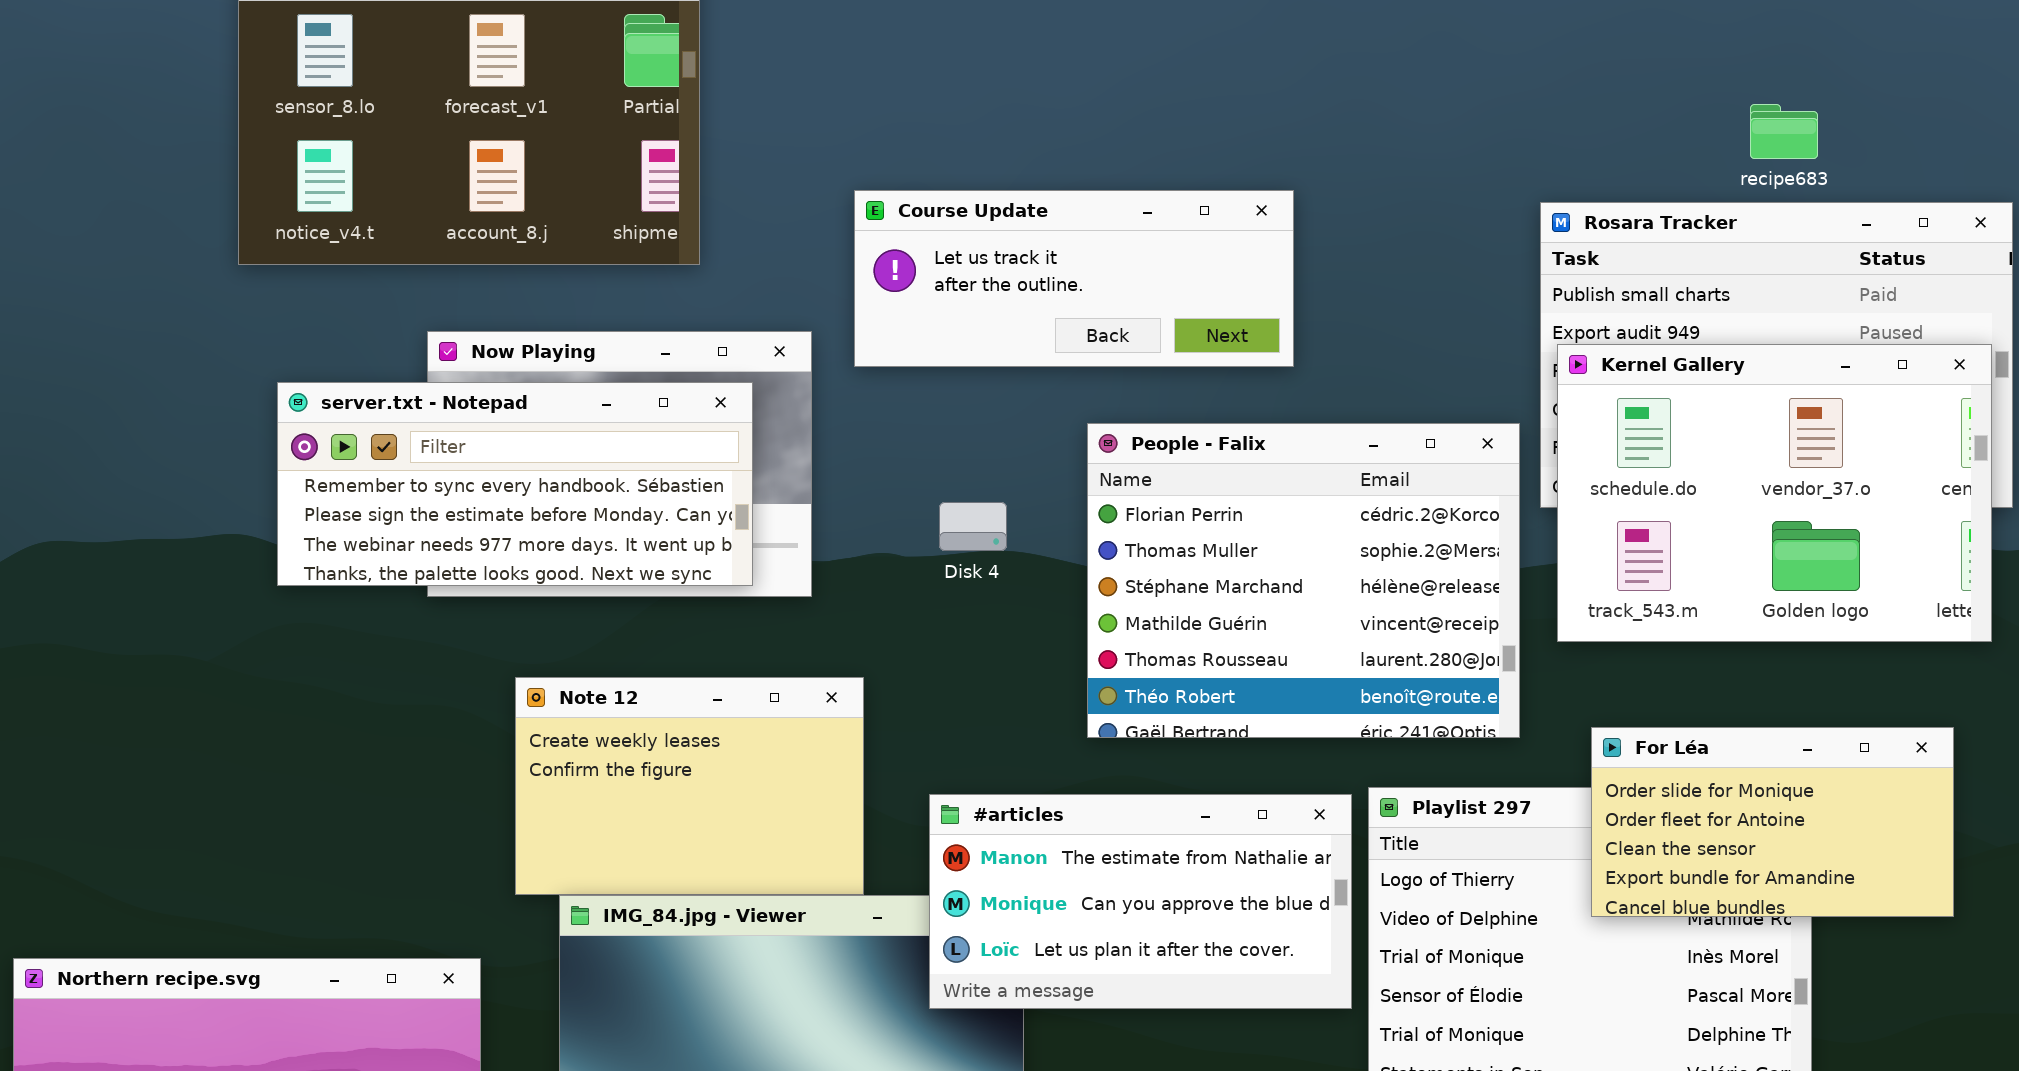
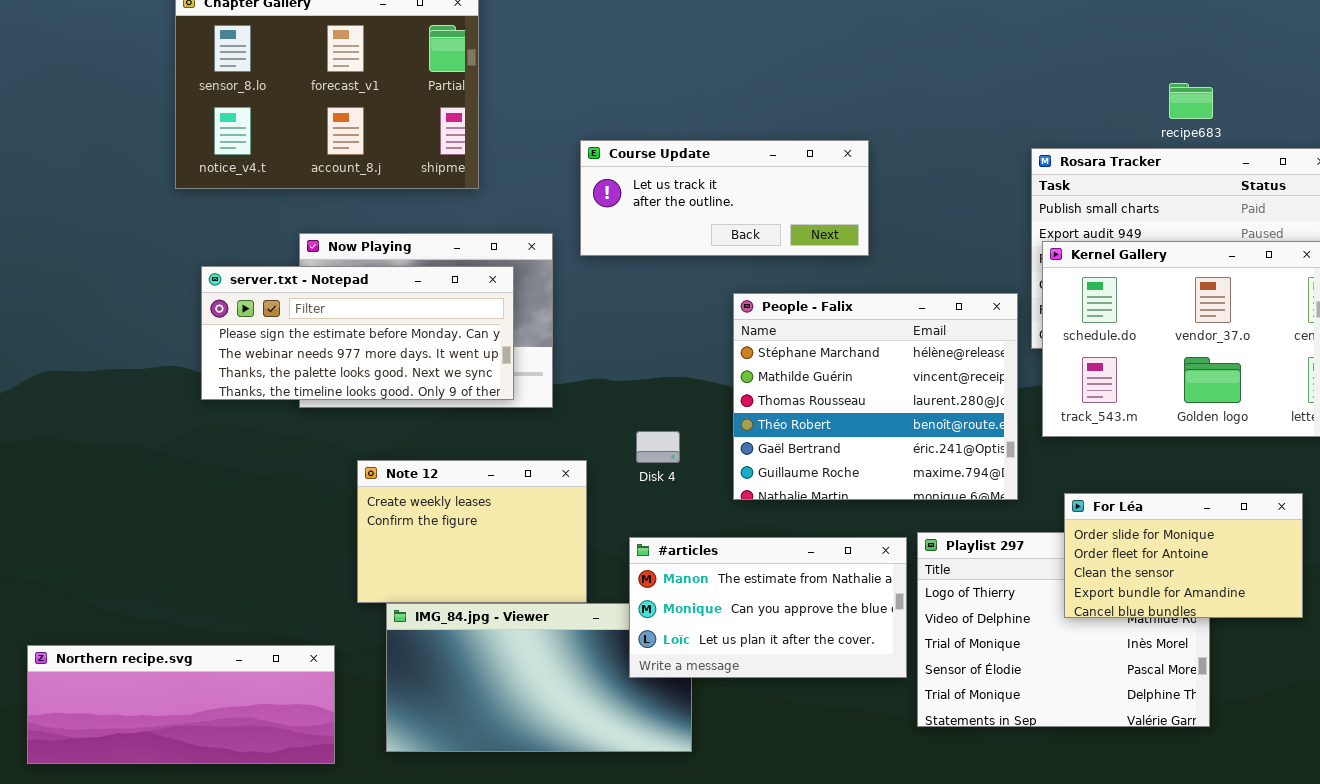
server.txt - Notepad: [277,382,753,586] -> [201,266,514,400], scrolled down 1 row
People - Falix: [1087,423,1520,738] -> [733,293,1018,500], scrolled down 2 rows
Disk 4: [939,502,1007,551] -> [636,431,680,463], moved

